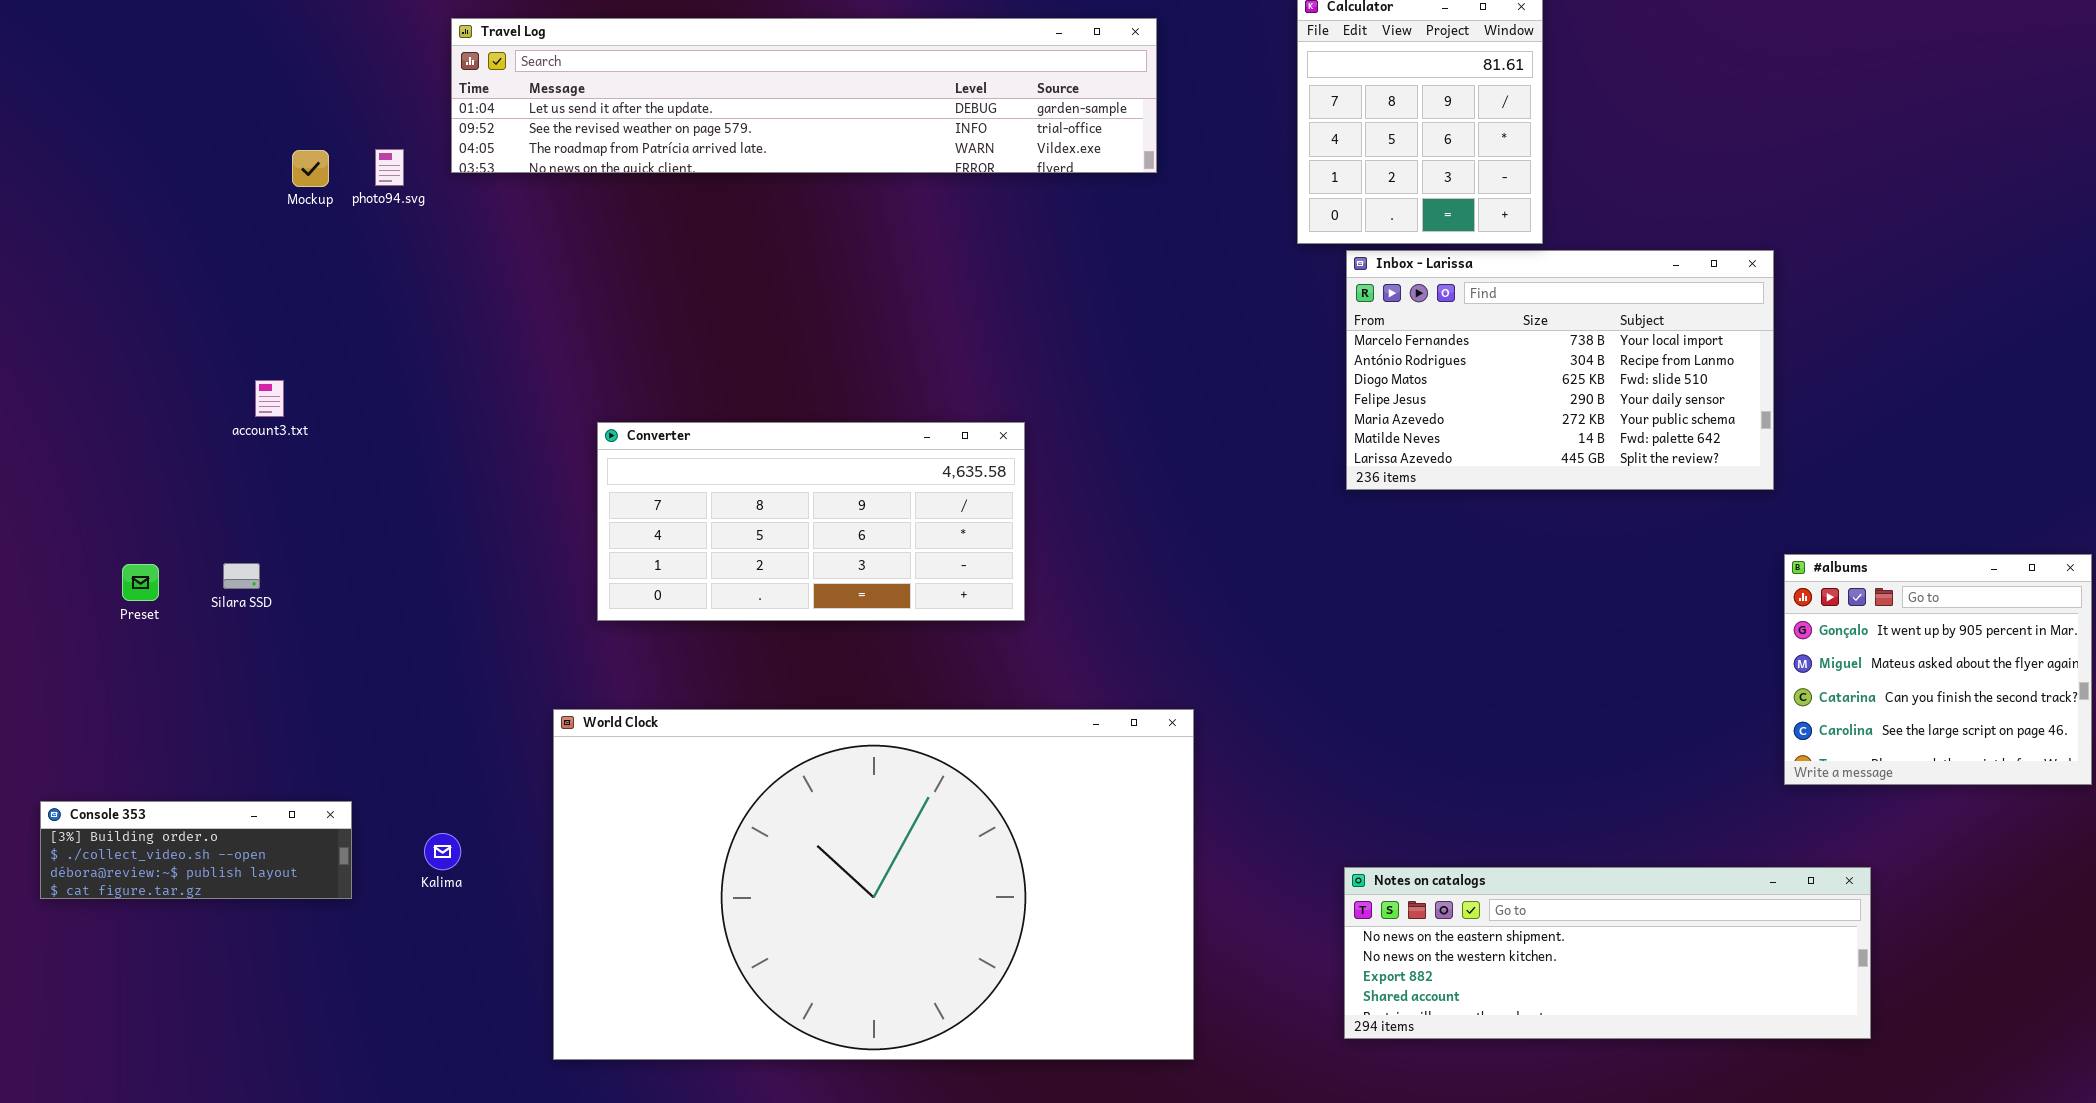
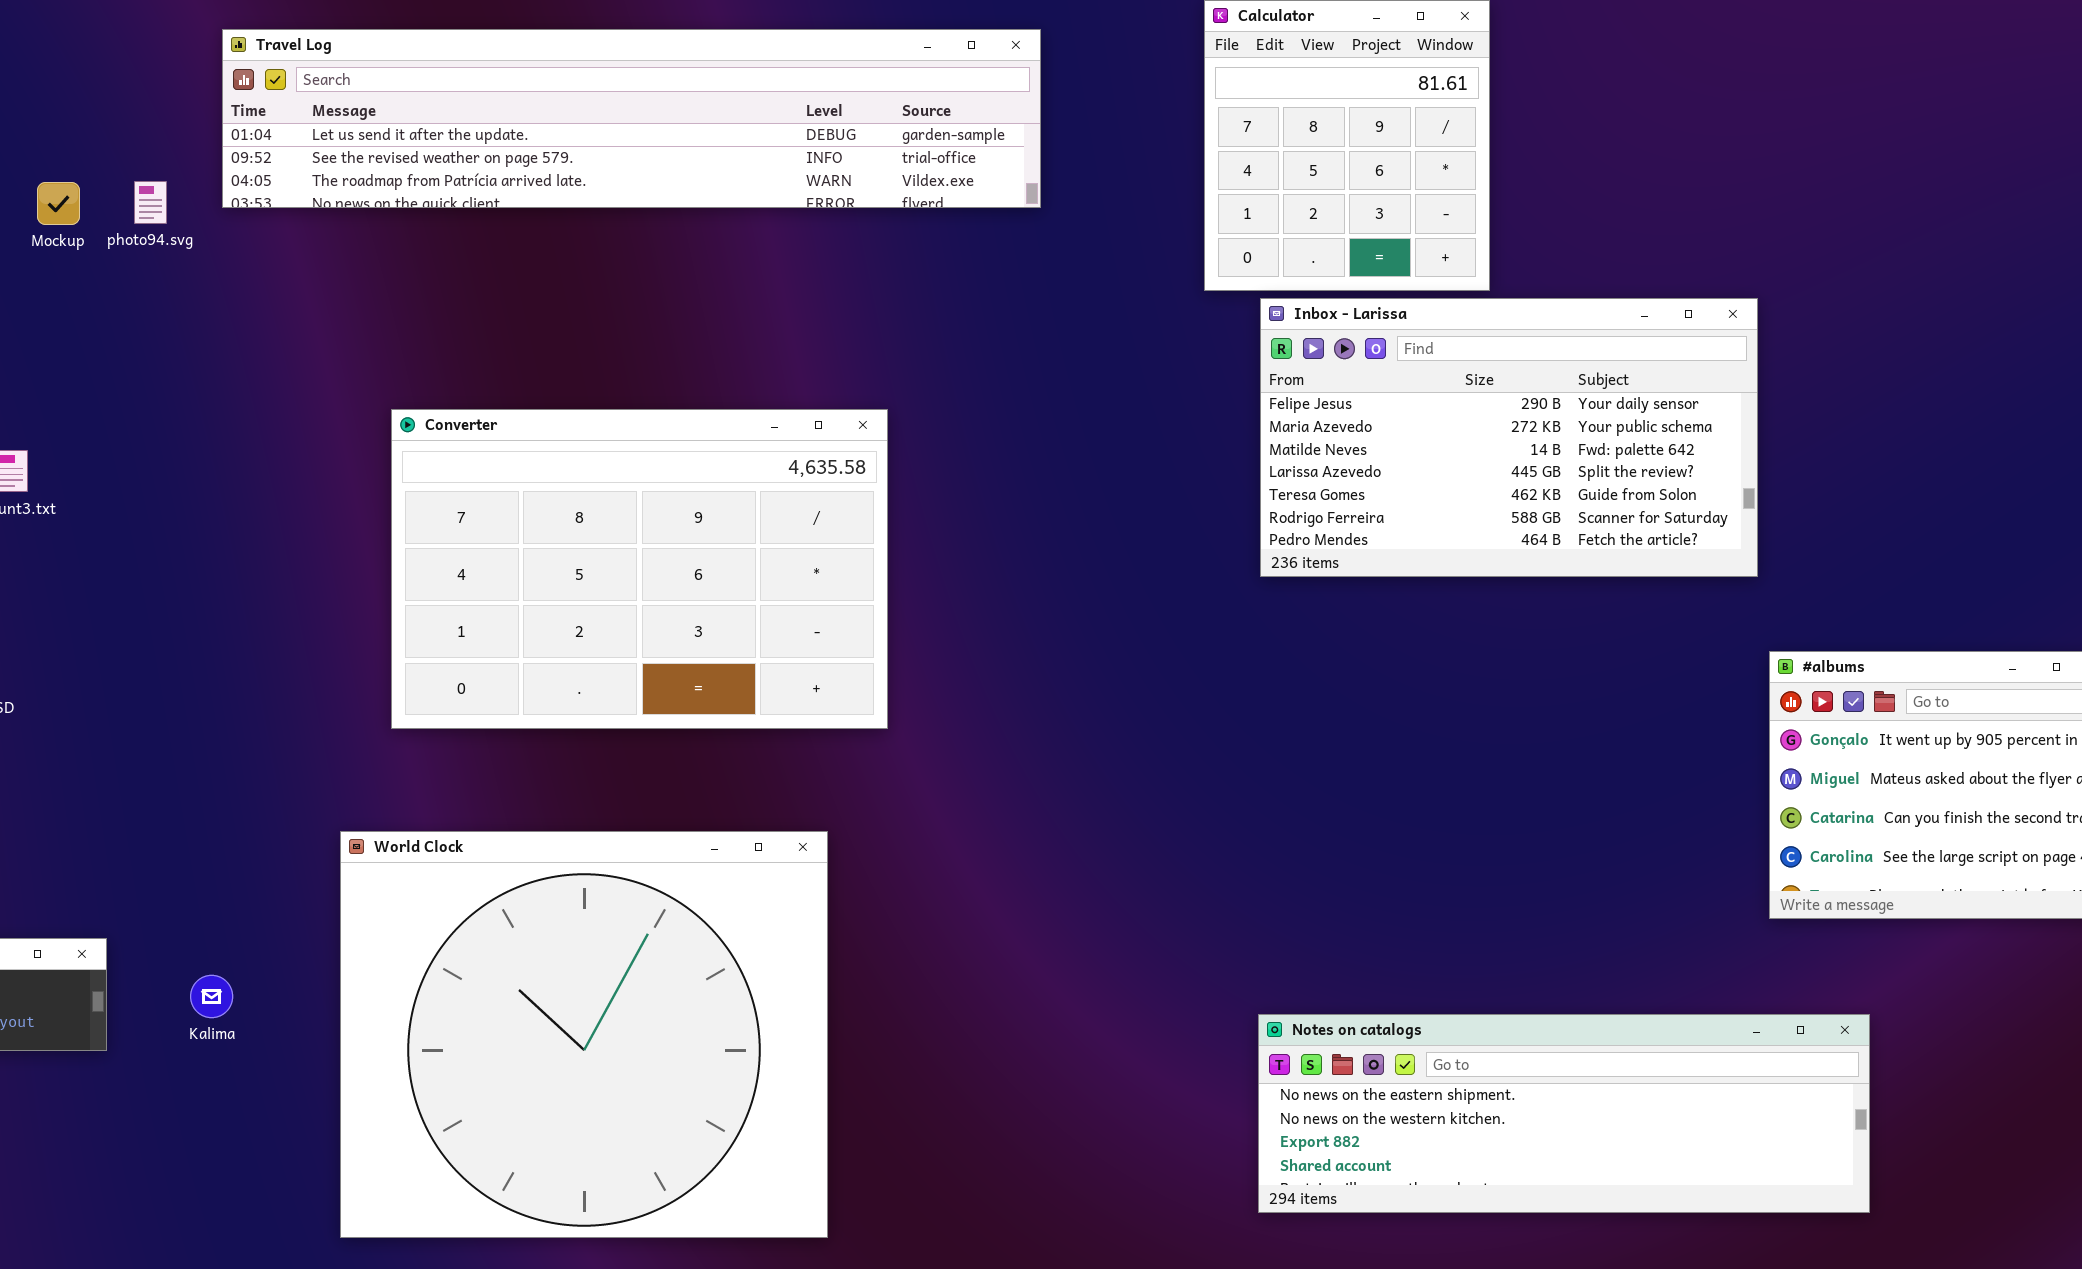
Inbox - Larissa: [1346,250,1774,490] -> [1260,298,1758,577], scrolled down 3 rows
Converter: [597,422,1025,621] -> [391,409,888,729], resized
World Clock: [553,709,1194,1060] -> [340,831,828,1238], resized

